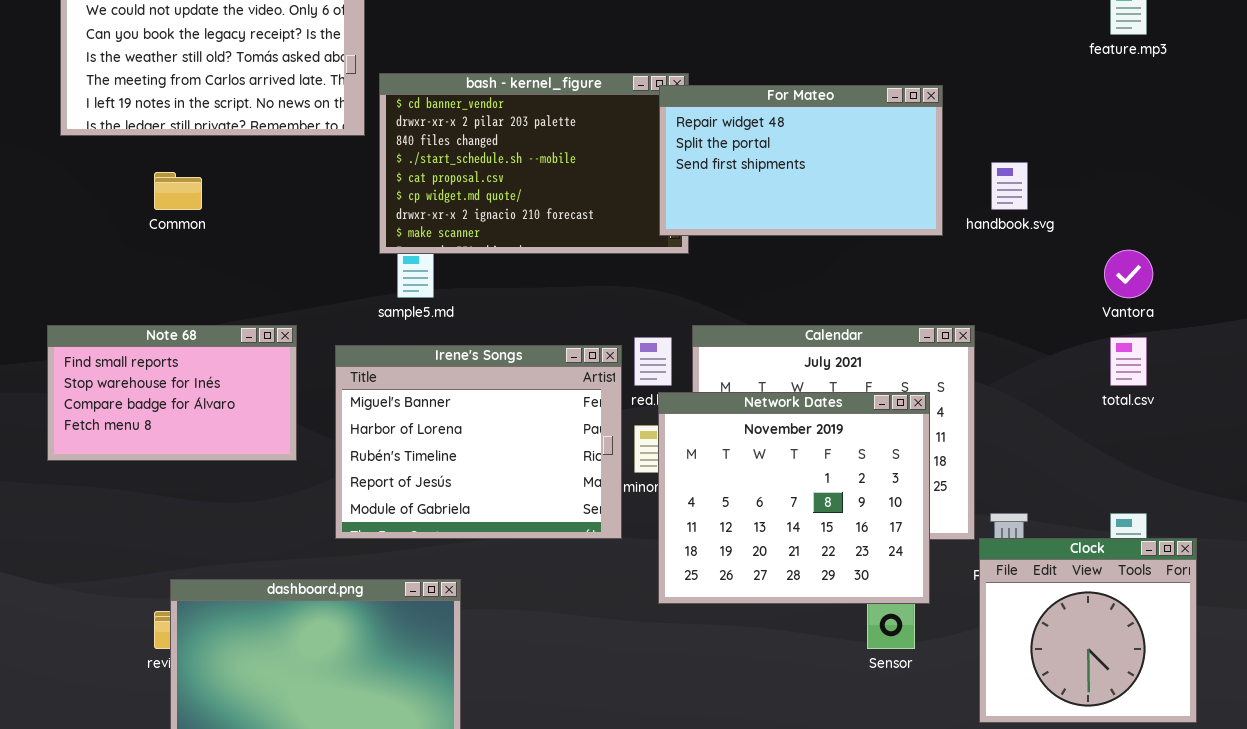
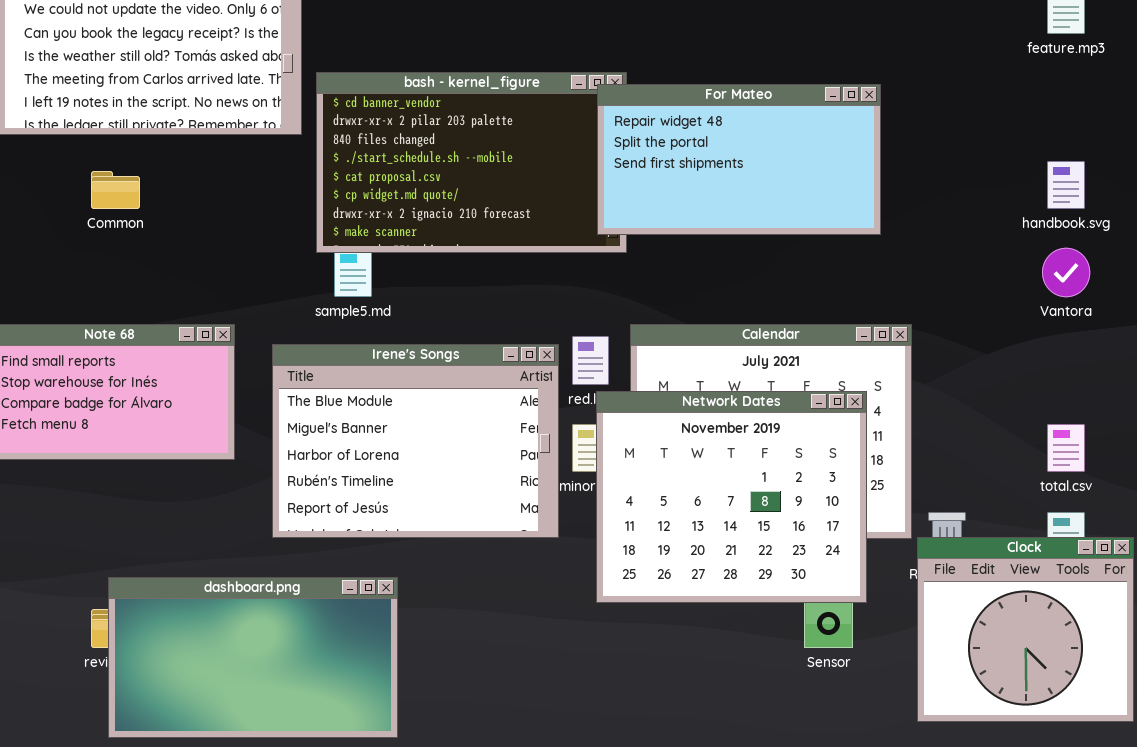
handbook.svg: [991,162,1028,210] -> [1047,161,1085,209], moved
total.csv: [1110,337,1147,386] -> [1047,424,1085,472], moved
Irene's Songs: [335,345,622,539] -> [272,344,559,538], scrolled up 1 row

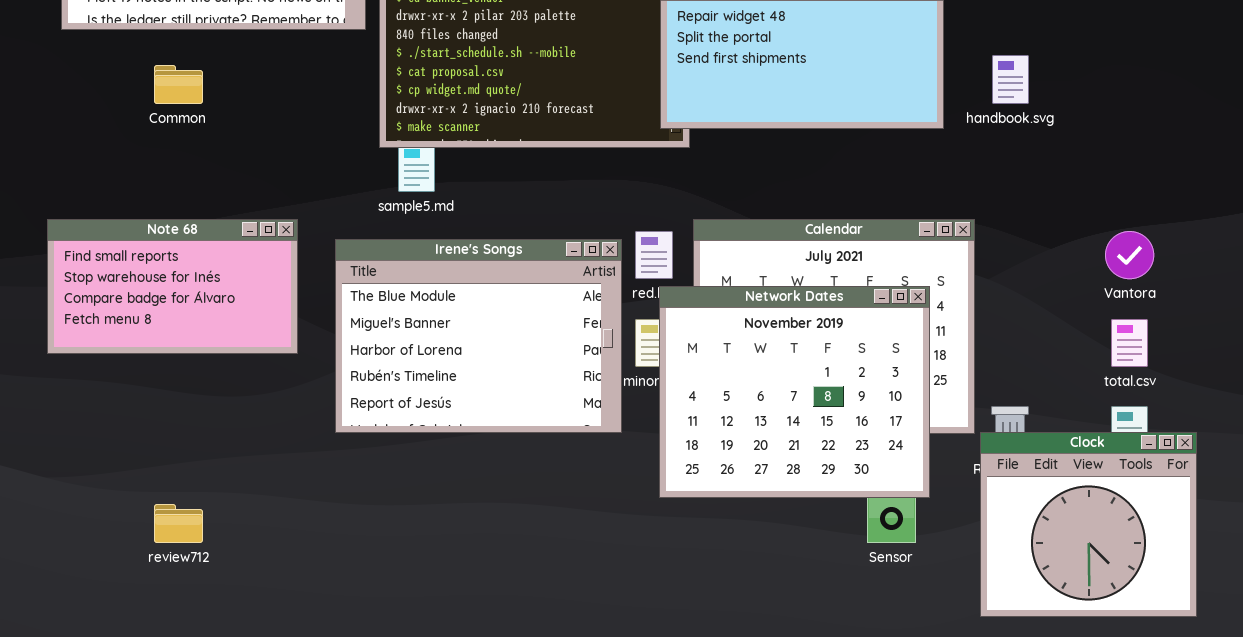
handbook.svg: [1047,161,1085,209] -> [992,55,1029,104], moved
Vantora: [1042,248,1090,297] -> [1105,231,1154,279], moved
dashboard.png: [108,577,398,738] -> none, closed

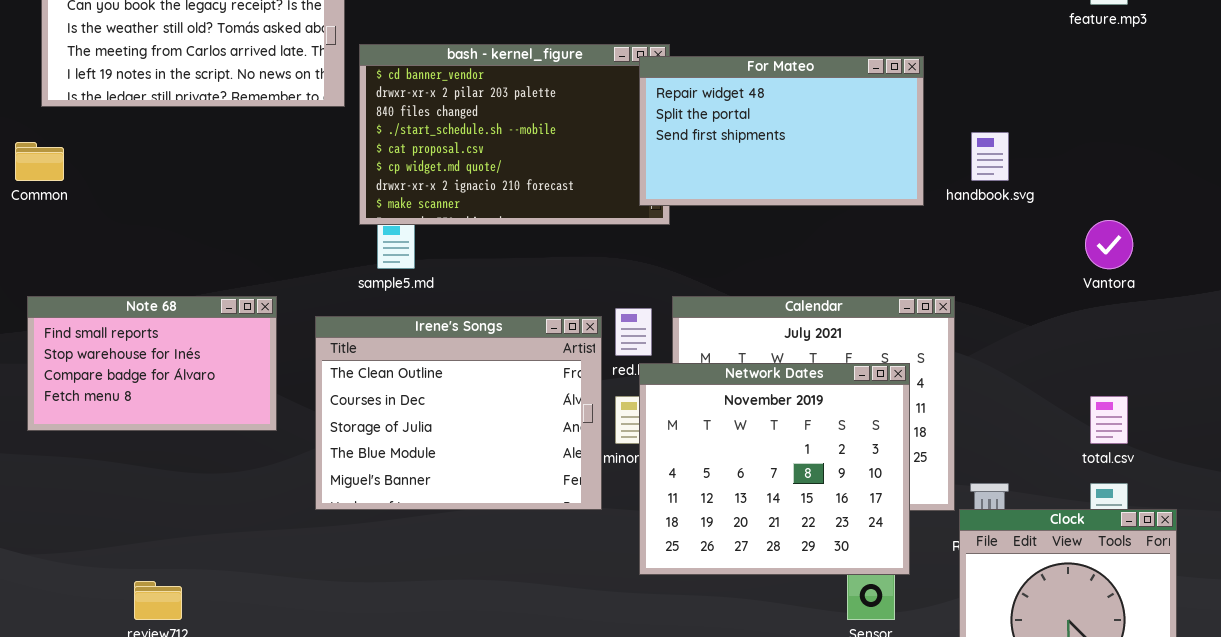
Common: [154,65,203,104] -> [15,142,64,181], moved
Vantora: [1105,231,1154,279] -> [1085,220,1133,269], moved
Irene's Songs: [335,239,622,433] -> [315,316,602,510], scrolled up 3 rows

